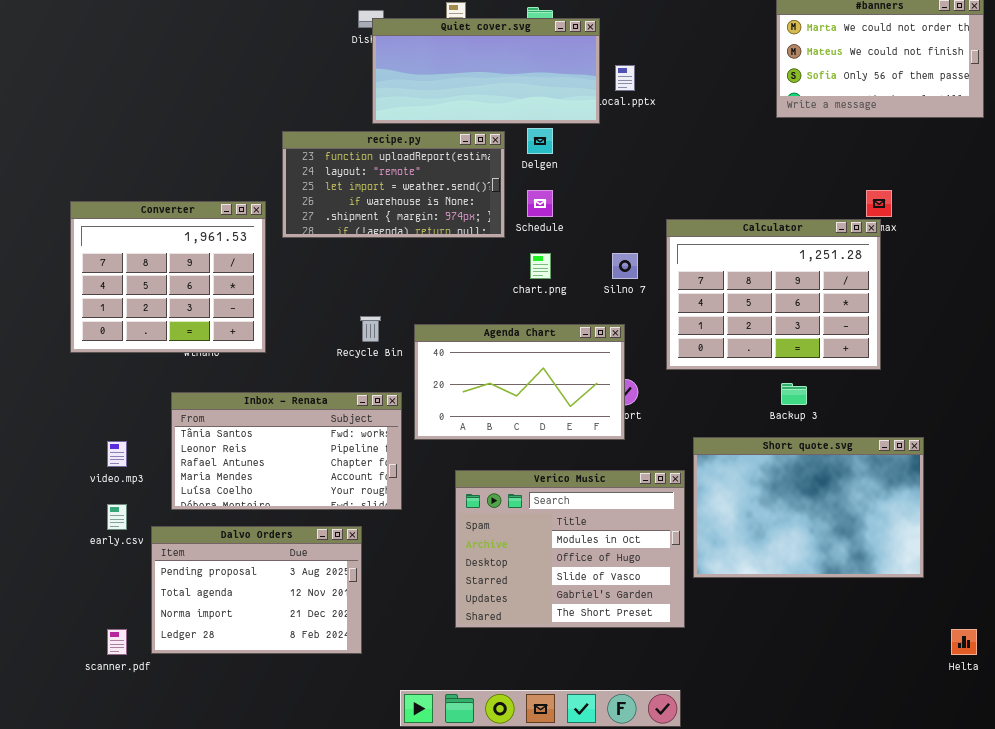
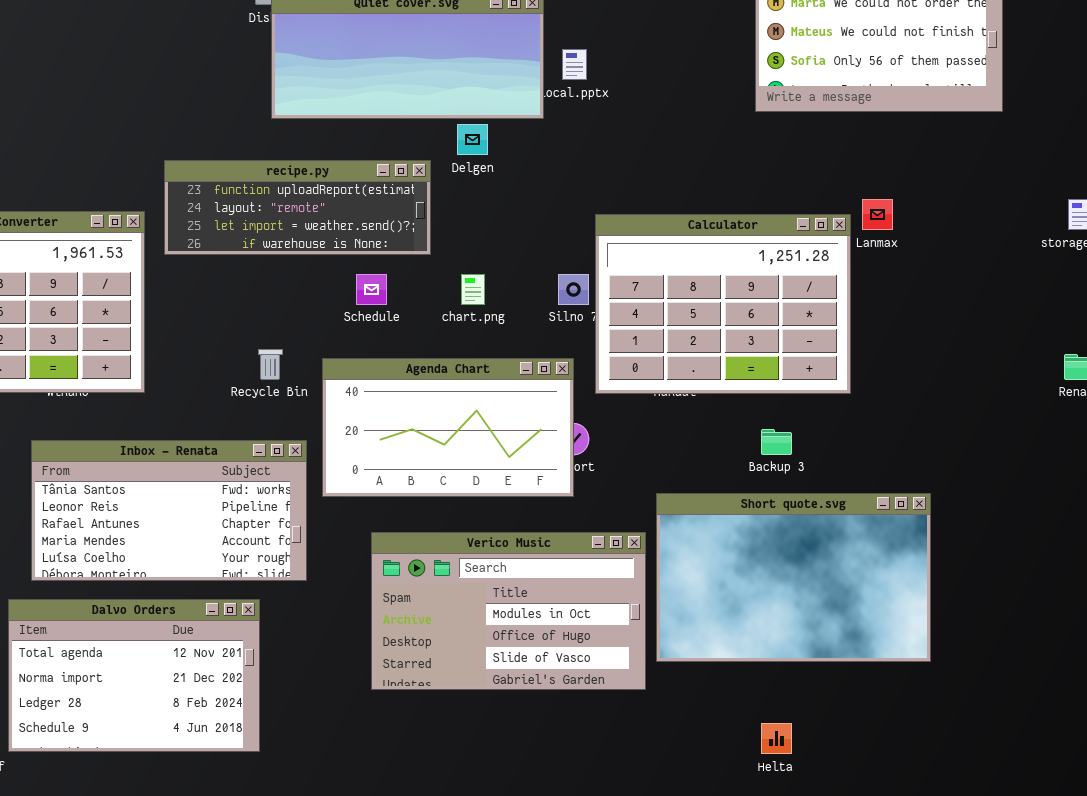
recipe.py: [282,131,505,238] -> [164,160,431,255], resized
Schedule: [527,190,553,217] -> [356,274,387,305], moved
Calculator: [666,219,881,370] -> [595,214,851,394], moved
Verico Music: [455,470,685,628] -> [371,532,646,690], resized
Dalvo Orders: [151,526,362,654] -> [8,599,260,752], scrolled down 1 row
Helta: [951,629,977,655] -> [761,723,792,754], moved

